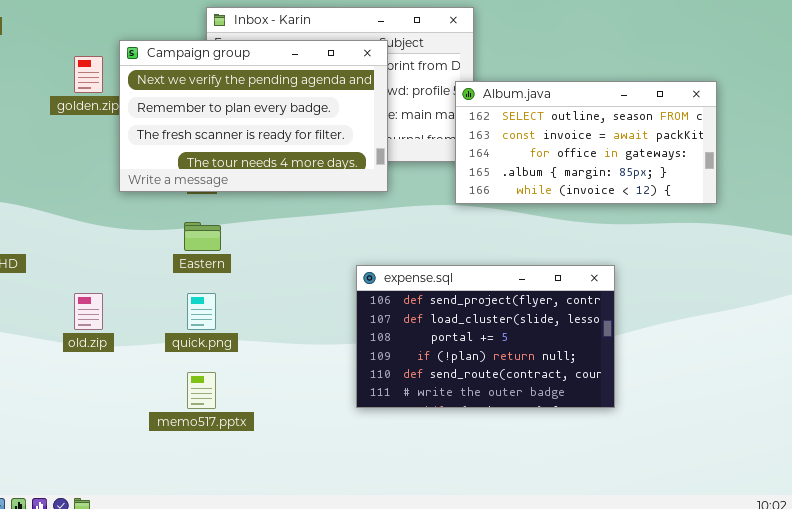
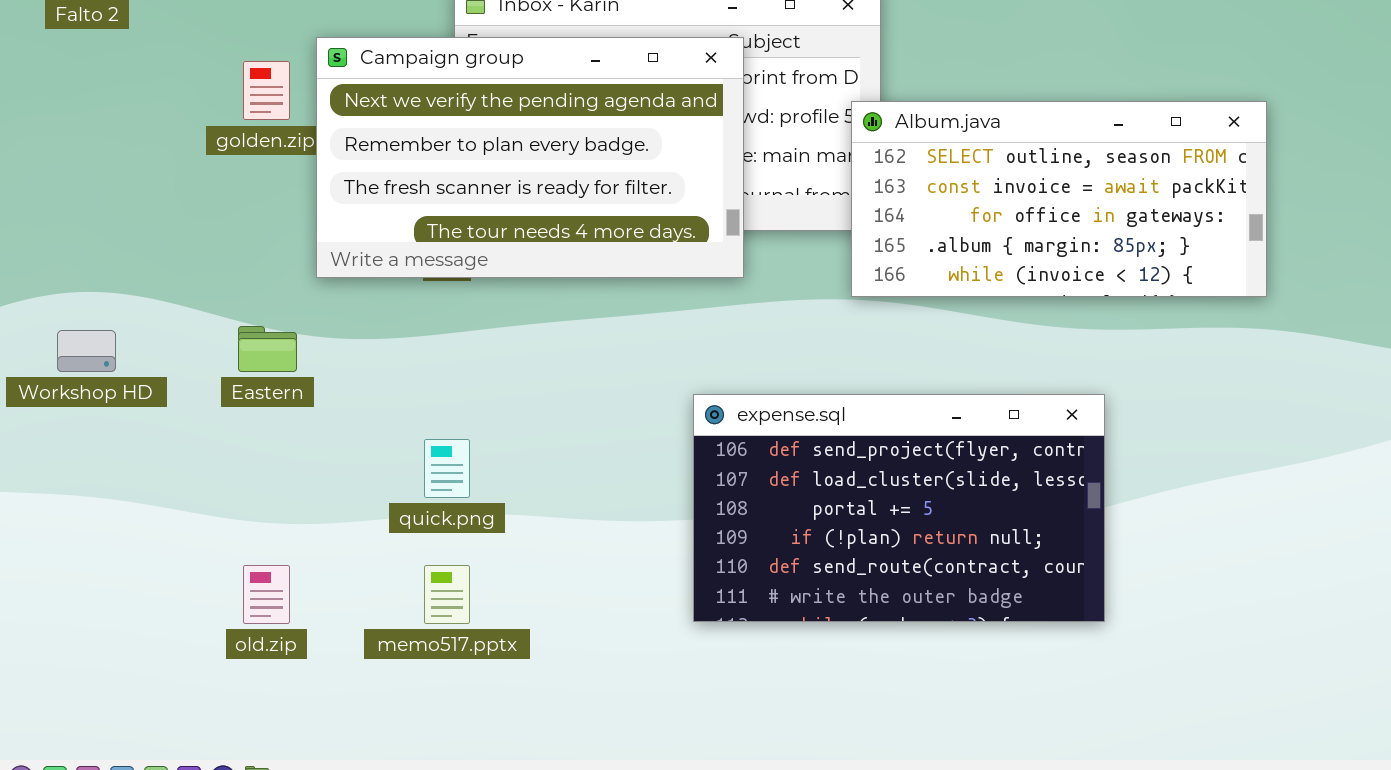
Eastern: [184,222,221,251] -> [238,326,297,372], moved
old.zip: [74,293,103,330] -> [243,565,290,624], moved

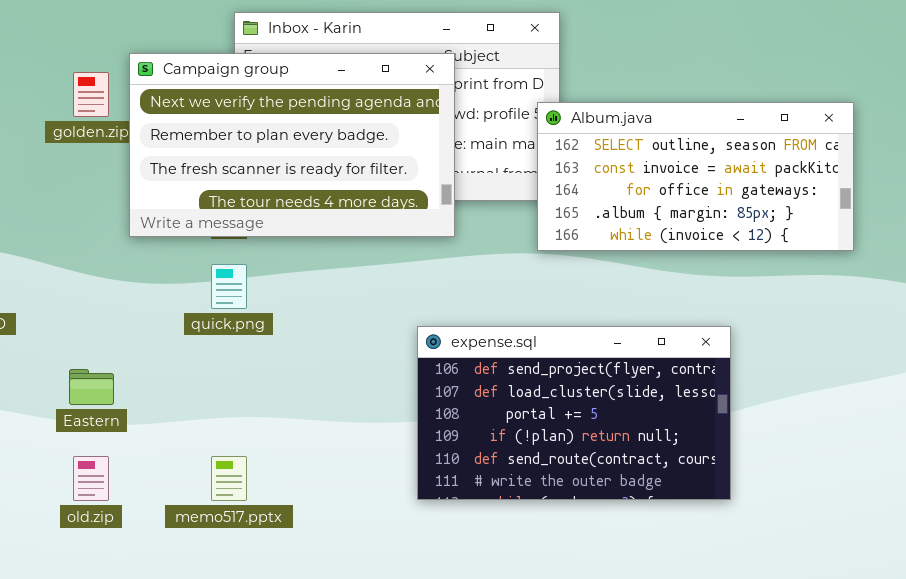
Eastern: [238,326,297,372] -> [69,369,114,405], moved
quick.png: [424,439,470,498] -> [211,264,247,309], moved

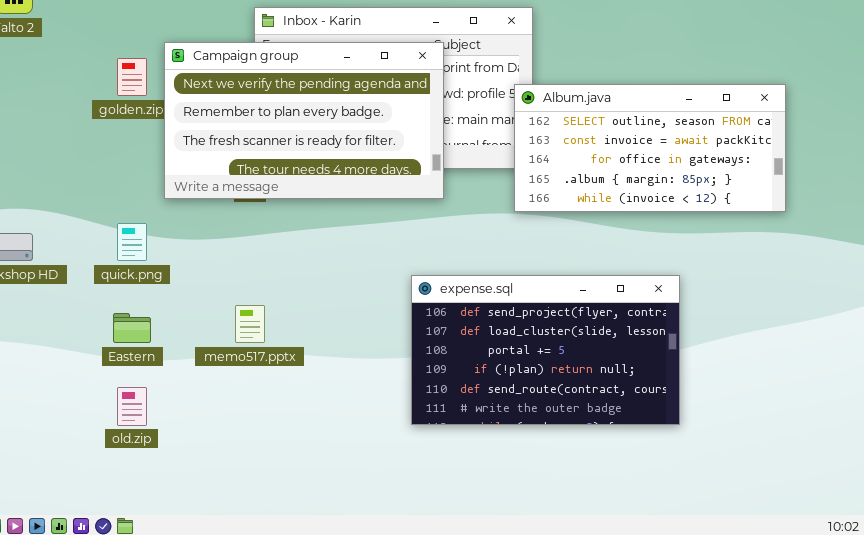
quick.png: [211,264,247,309] -> [117,223,147,261], moved
memo517.pptx: [211,456,247,501] -> [235,305,265,343], moved

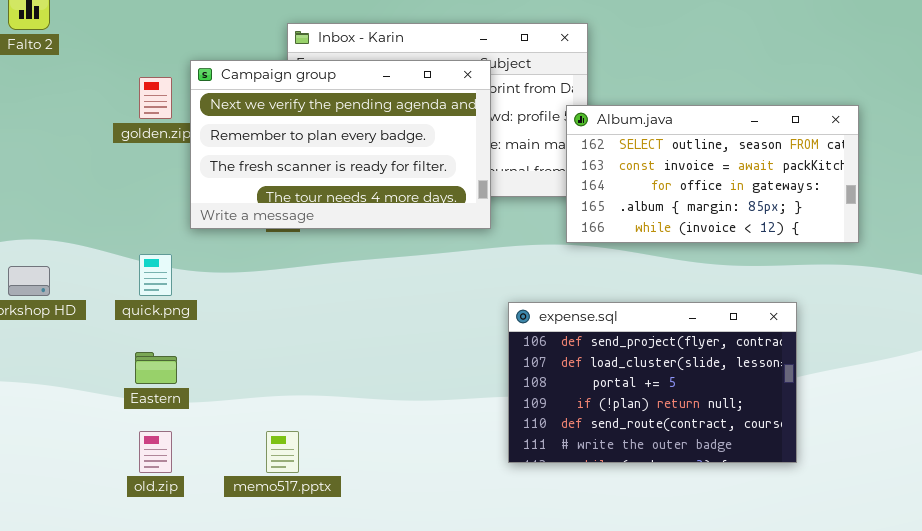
expense.sql: [411,275,680,425] -> [508,302,797,463], moved
memo517.pptx: [235,305,265,343] -> [266,431,299,473], moved

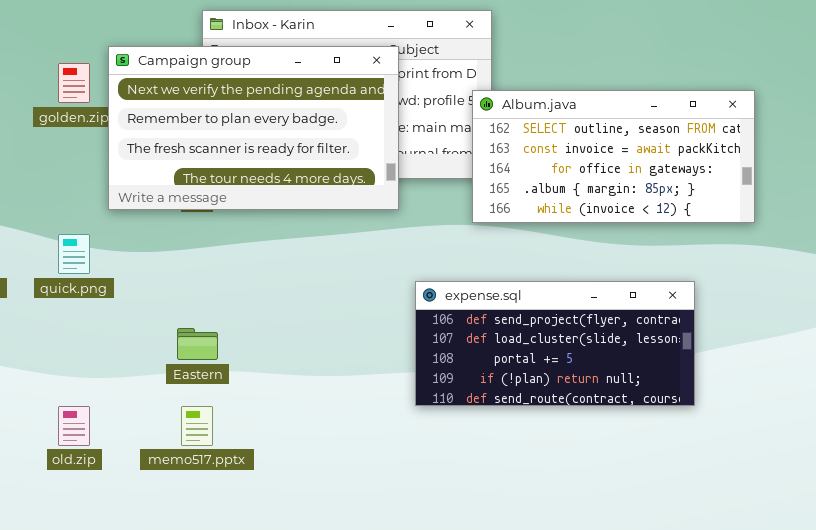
expense.sql: [508,302,797,463] -> [415,281,695,406], resized
Eastern: [135,352,177,384] -> [177,328,218,360], moved

